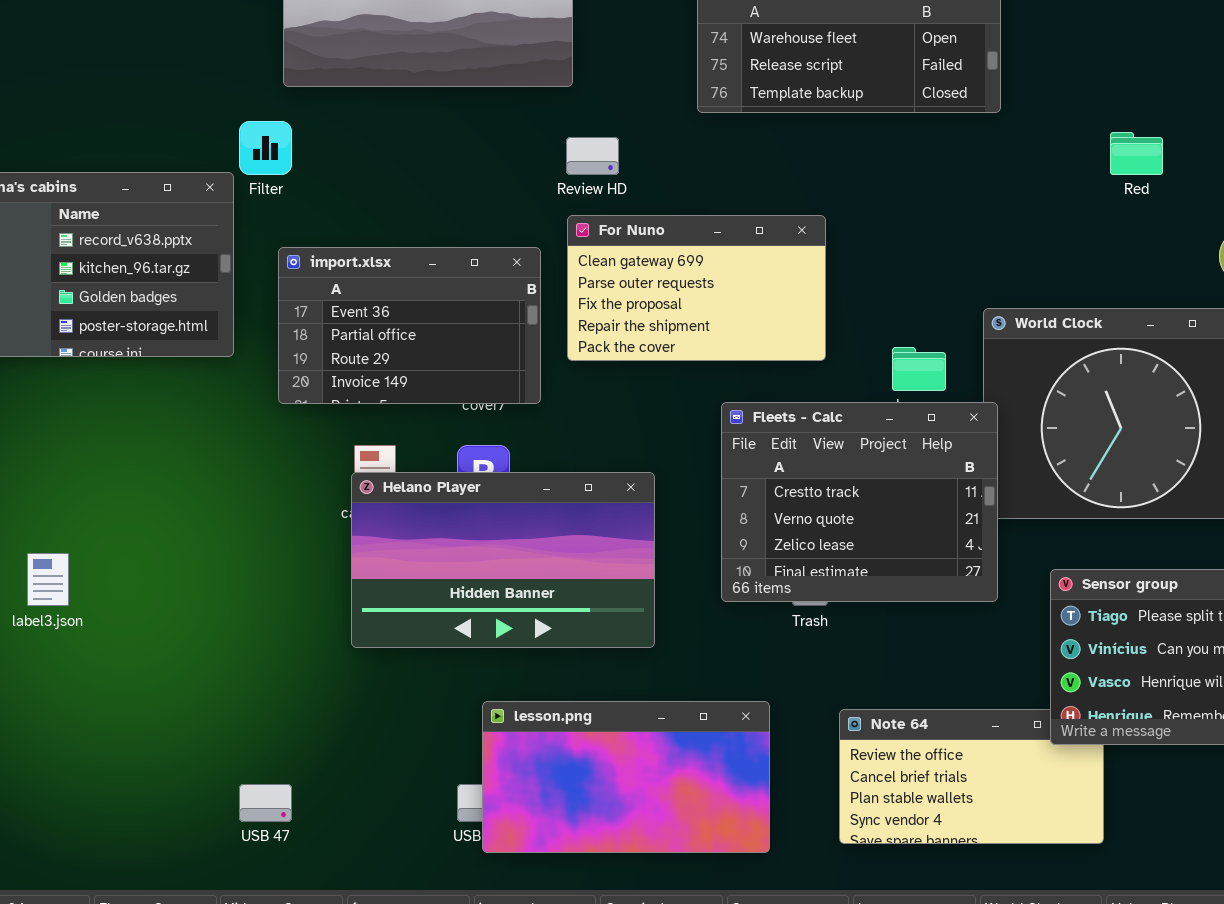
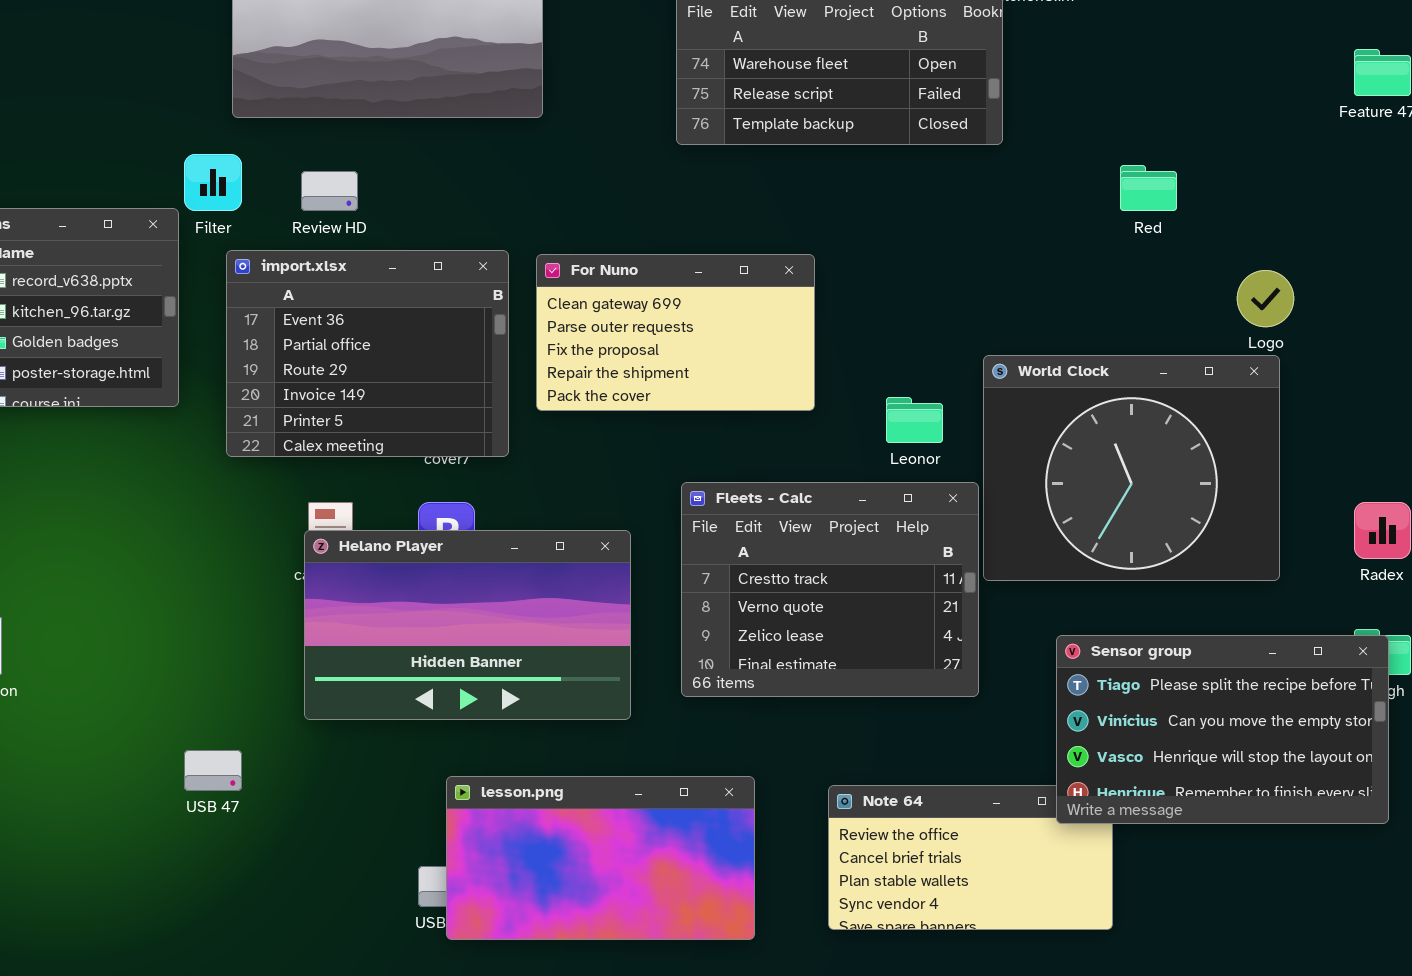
Review HD: [566,137,619,175] -> [301,171,358,211], moved
import.xlsx: [278,247,541,404] -> [226,250,509,457], resized
Fleets - Calc: [721,402,998,602] -> [681,482,979,697], moved
USB 47: [239,784,292,822] -> [184,750,242,791], moved

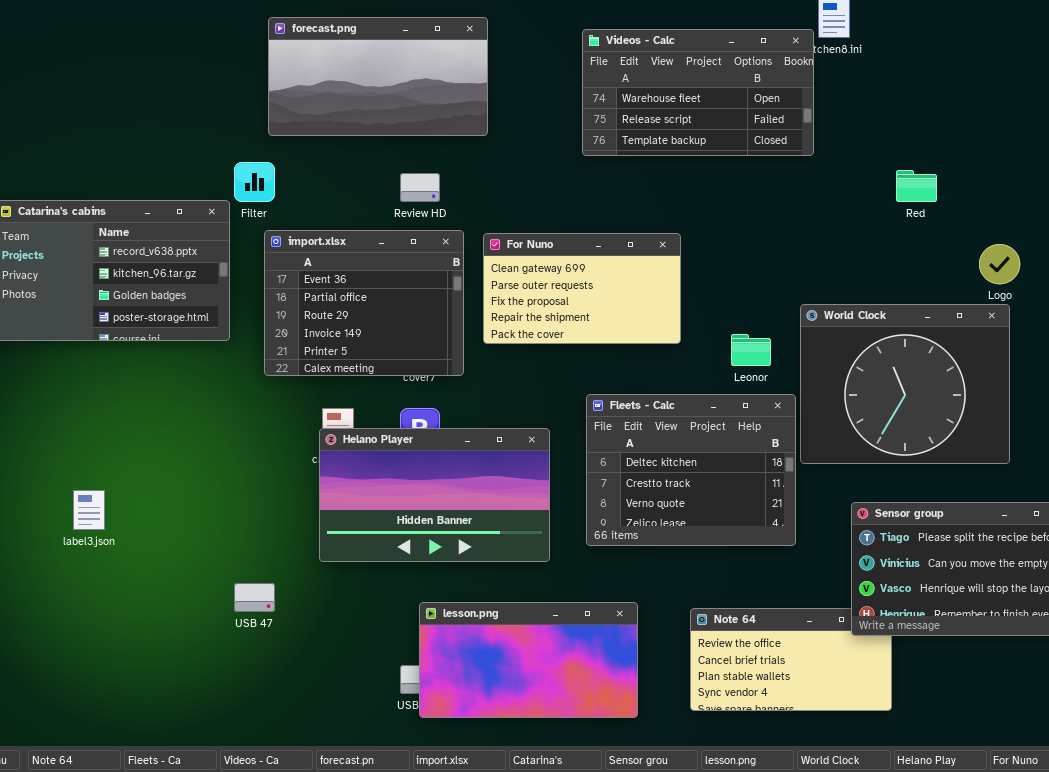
Review HD: [301,171,358,211] -> [400,173,440,202], moved
Fleets - Calc: [681,482,979,697] -> [586,394,796,546], scrolled up 1 row

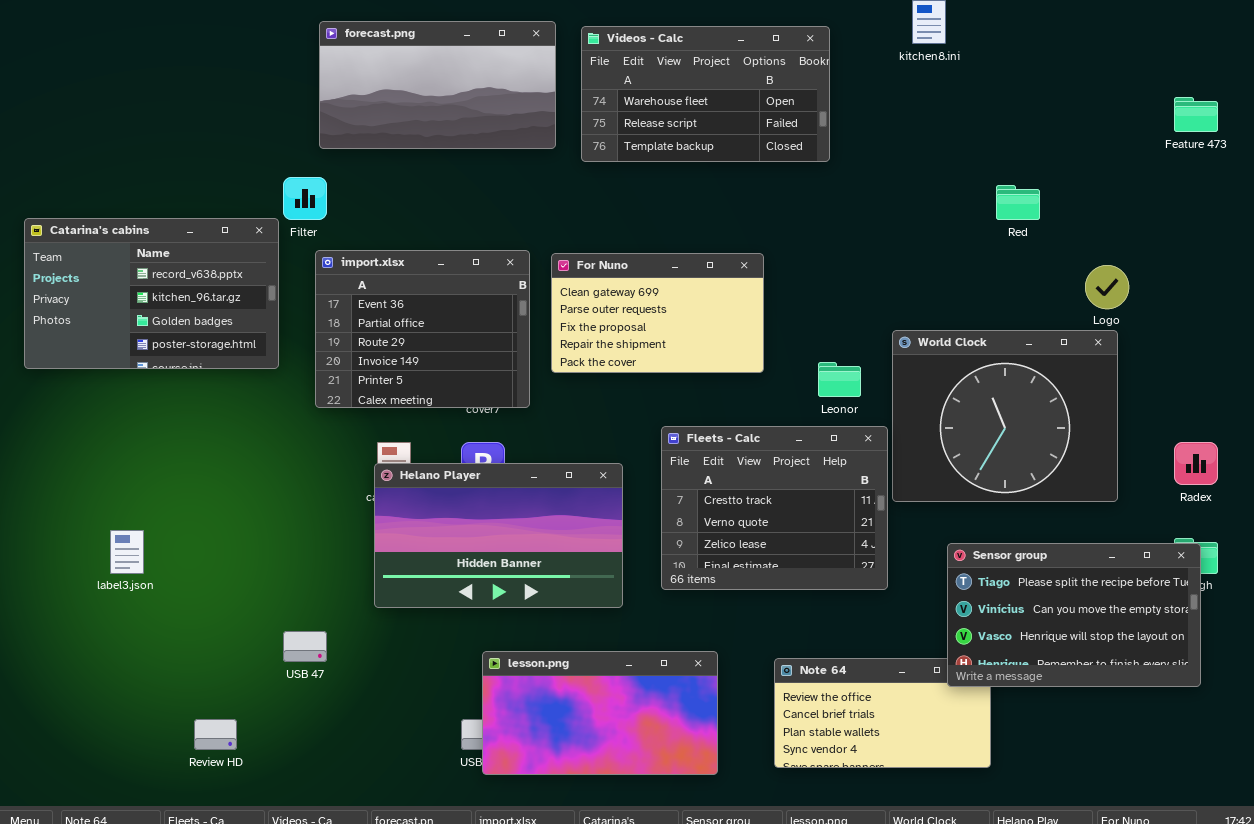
Videos - Calc: [582,29,814,156] -> [581,26,830,162], moved
Review HD: [400,173,440,202] -> [194,719,237,750], moved
Fleets - Calc: [586,394,796,546] -> [661,426,888,590], scrolled down 1 row

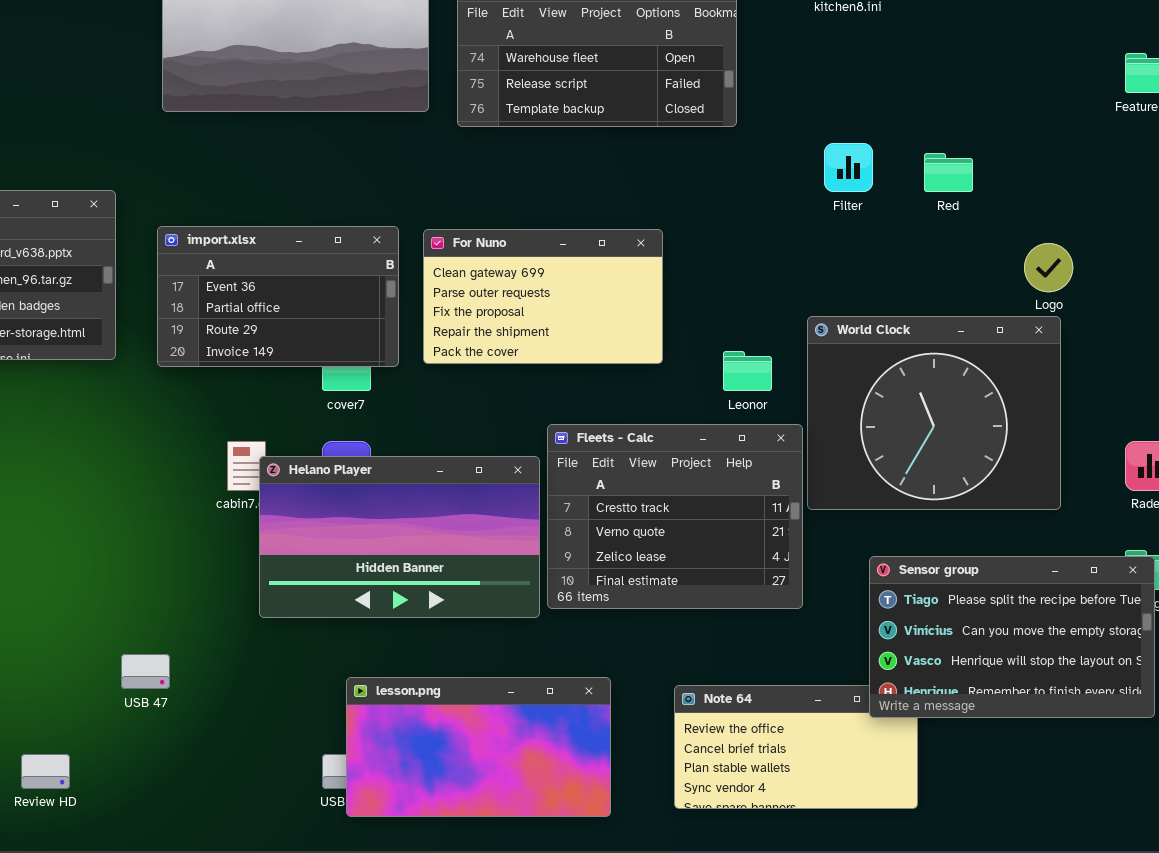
Filter: [283,177,327,220] -> [824,143,873,192], moved
import.xlsx: [315,250,530,408] -> [157,226,399,367], resized
Helano Player: [374,463,623,608] -> [259,456,540,618], moved

